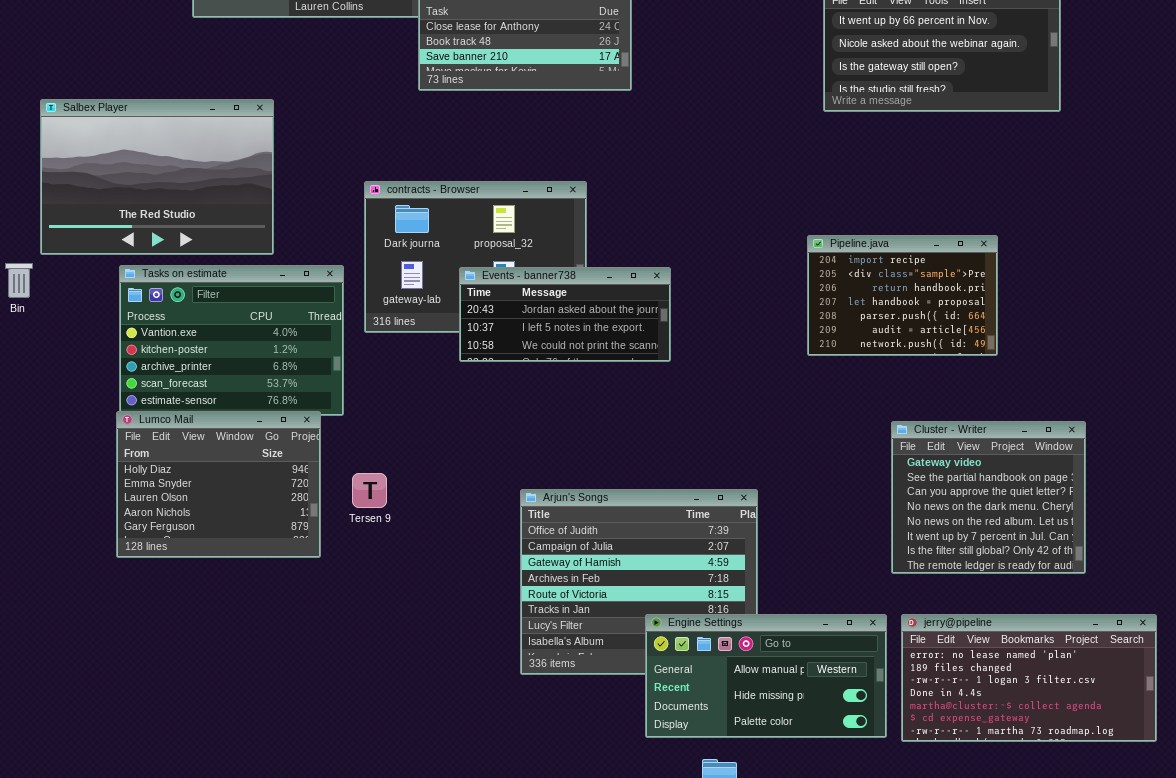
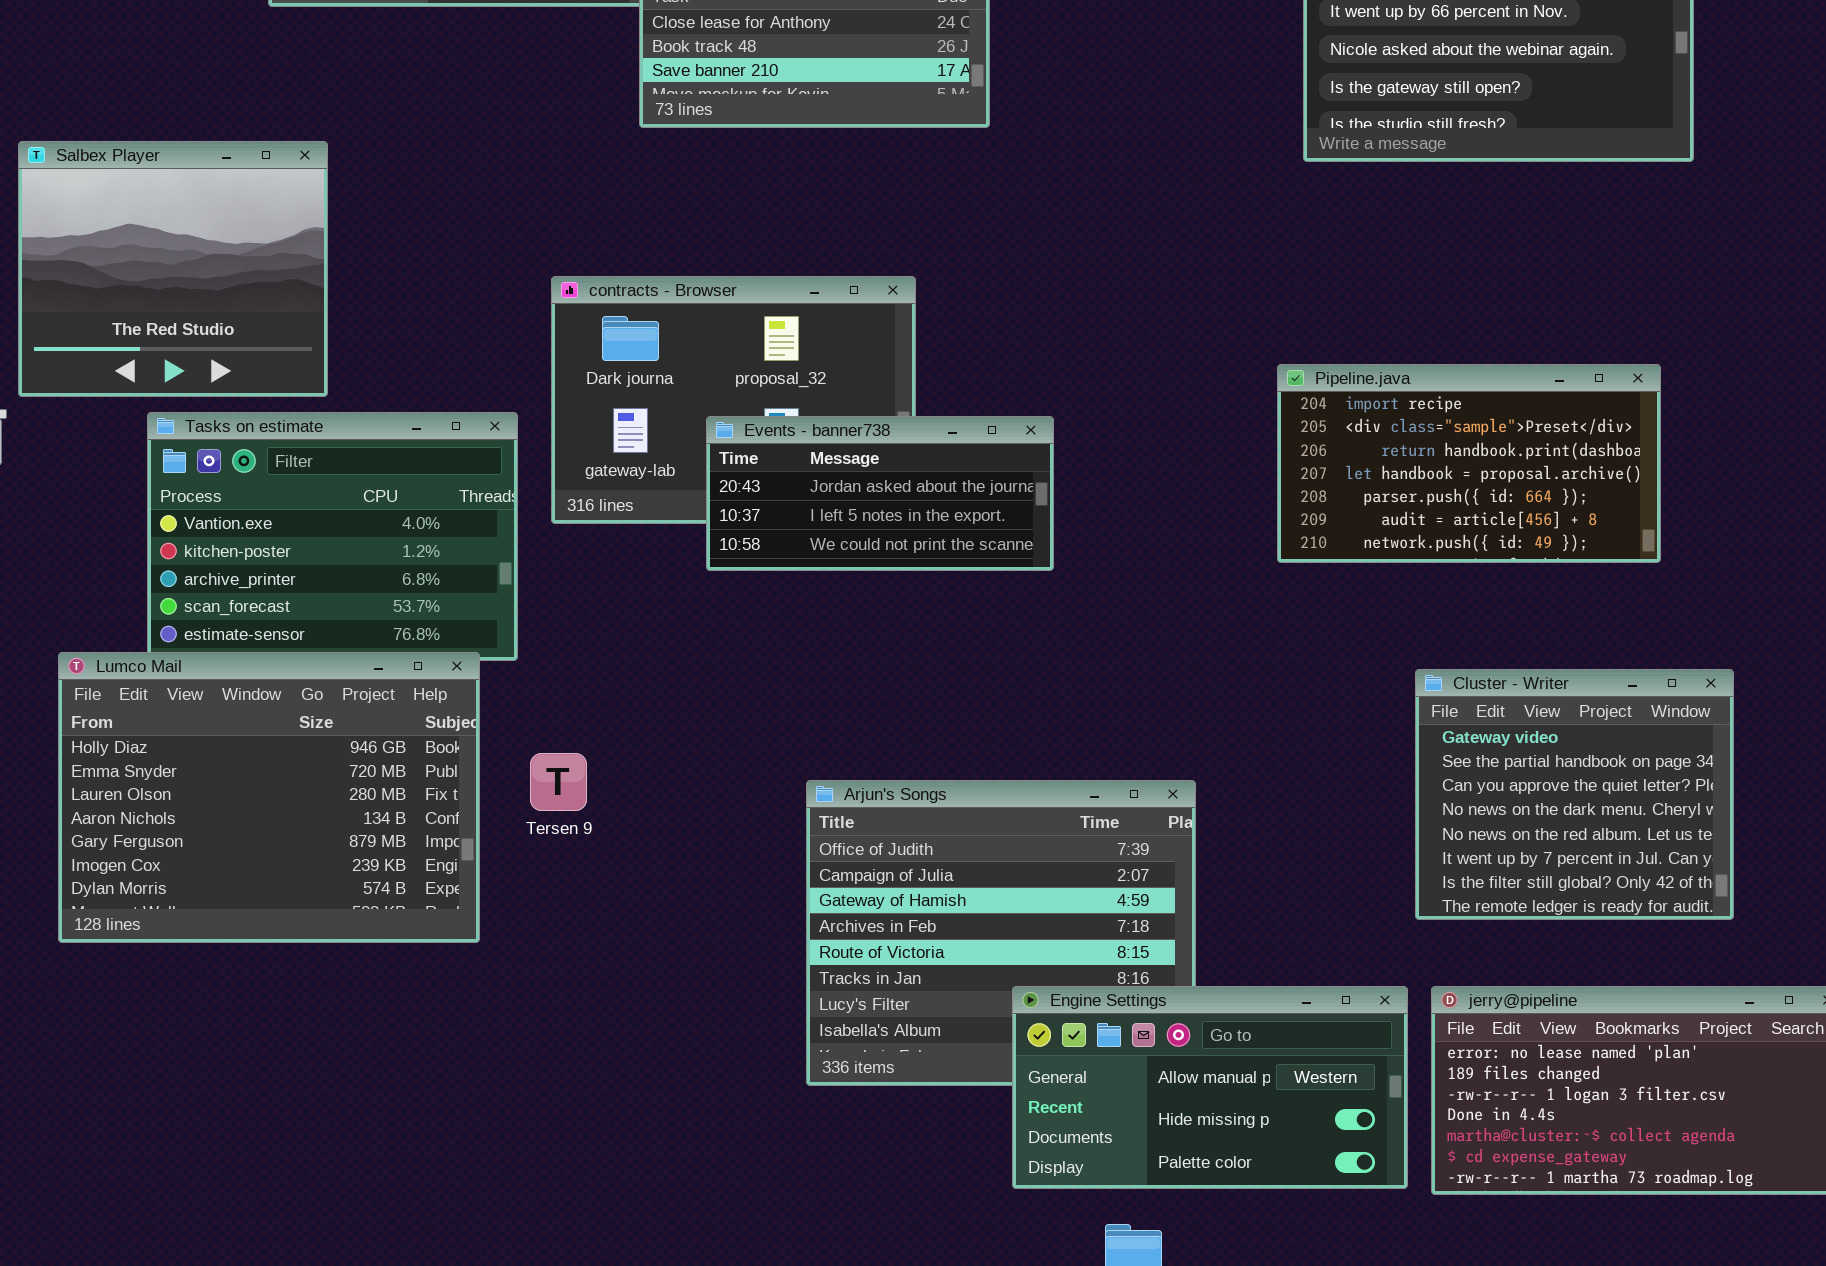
Salbex Player: [40,99,274,255] -> [18,141,328,397], resized
Pipeline.java: [807,235,998,356] -> [1277,364,1661,563], resized
Lumco Mail: [116,411,321,558] -> [58,652,480,943], resized

